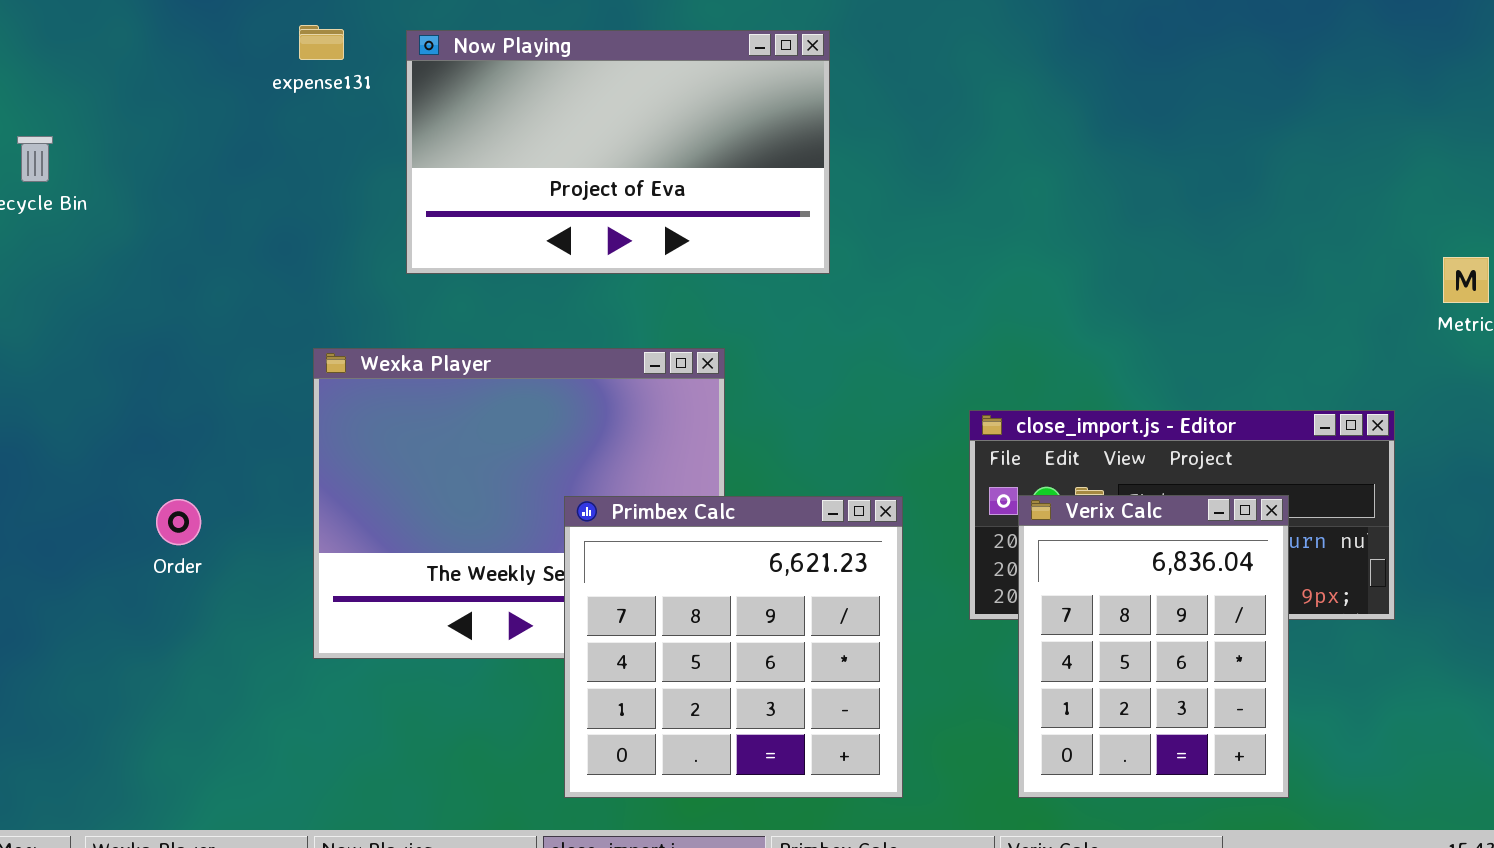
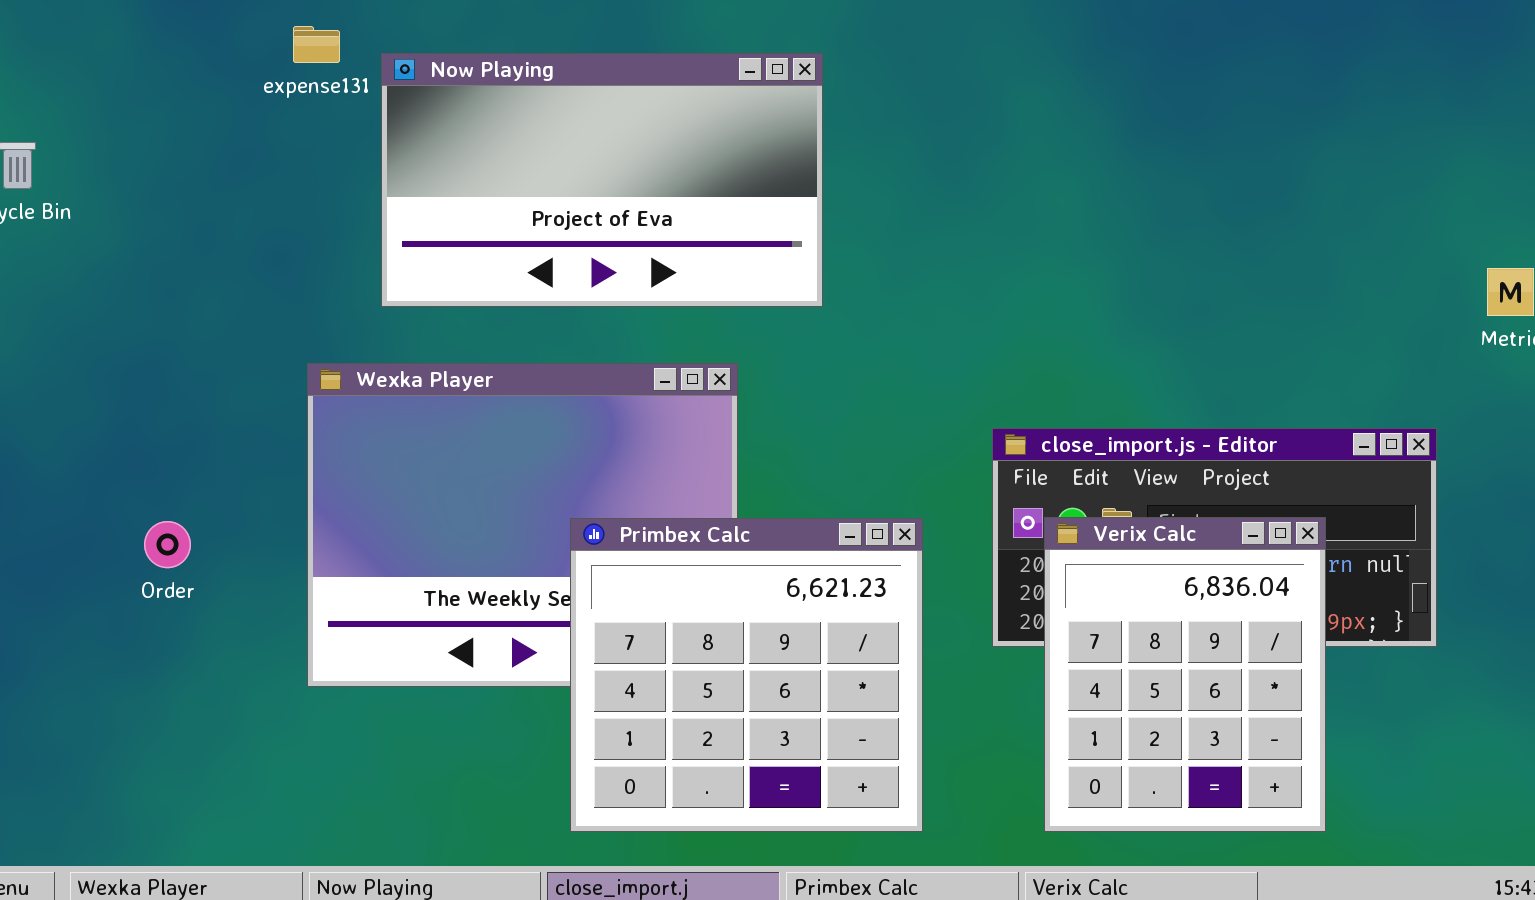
Now Playing: [406,30,830,274] -> [381,53,823,307], moved

